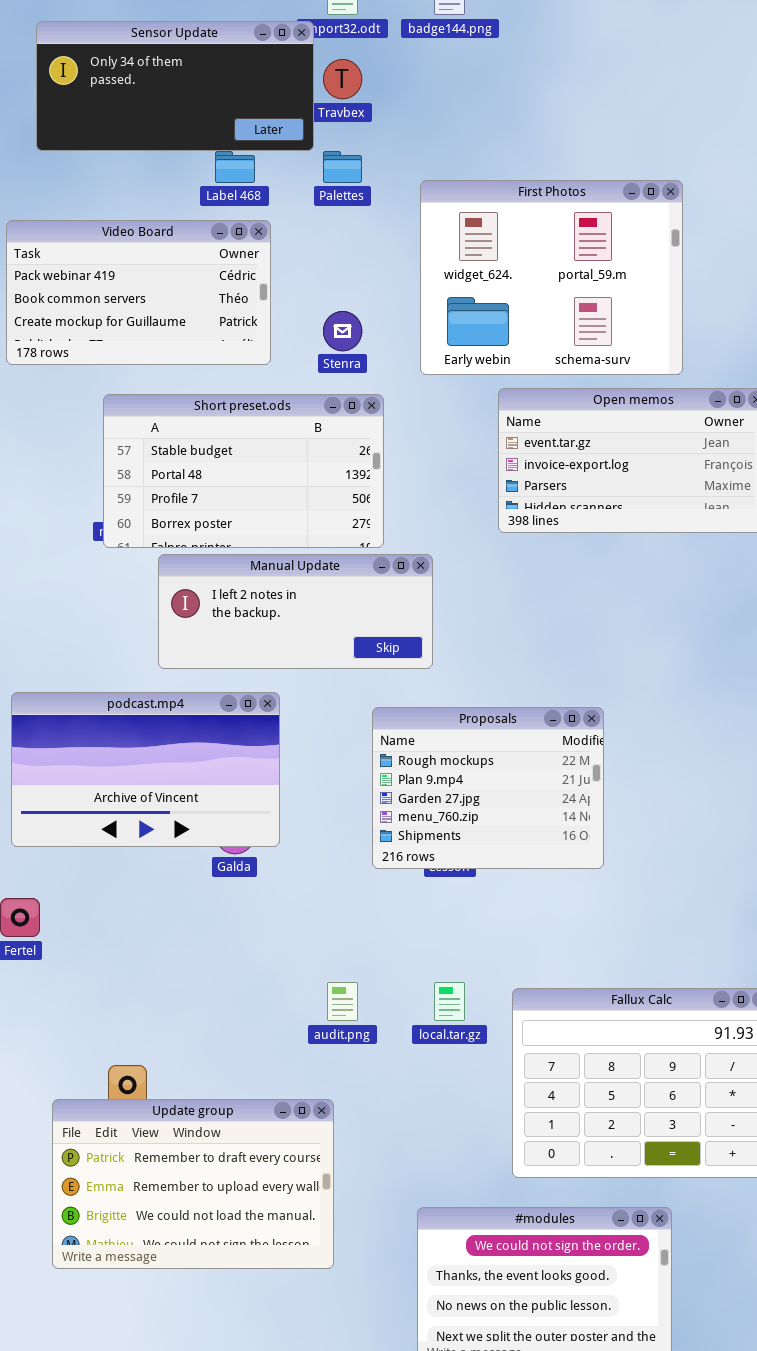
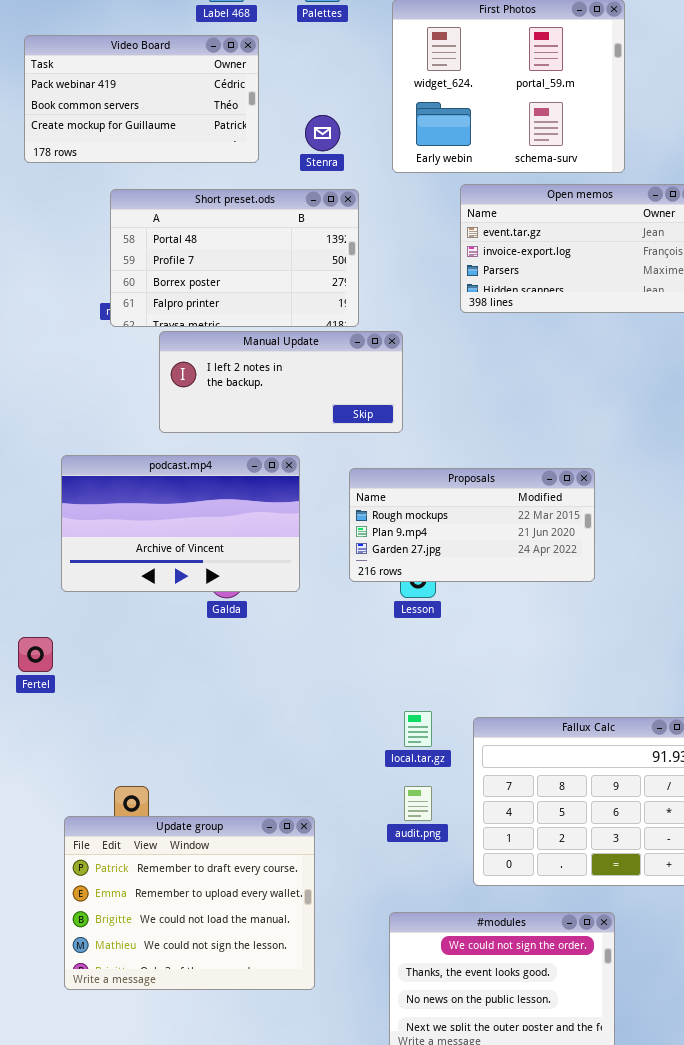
Short preset.ods: [103,394,384,548] -> [110,189,359,327], scrolled down 1 row
podcast.mp4: [11,692,280,847] -> [61,455,300,592], moved
Proposals: [372,707,604,869] -> [349,468,595,582], resized
audit.png: [327,982,358,1021] -> [404,786,432,821], moved
Update group: [52,1099,334,1269] -> [64,816,315,990], resized

